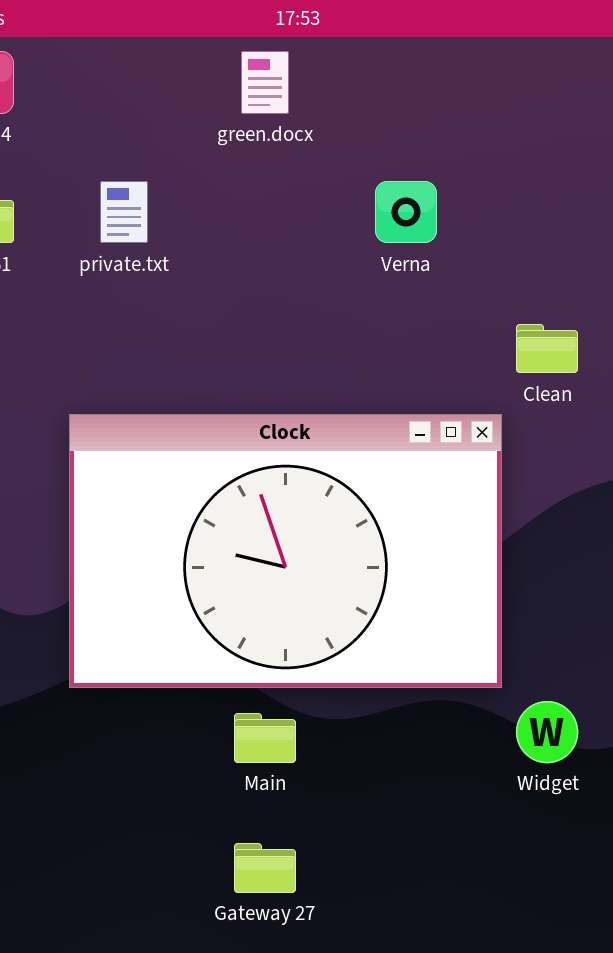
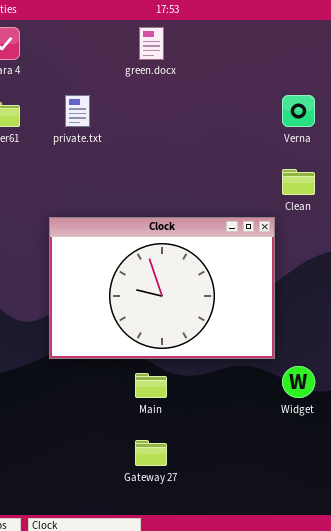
Verna: [375,181,437,243] -> [282,95,315,127], moved

